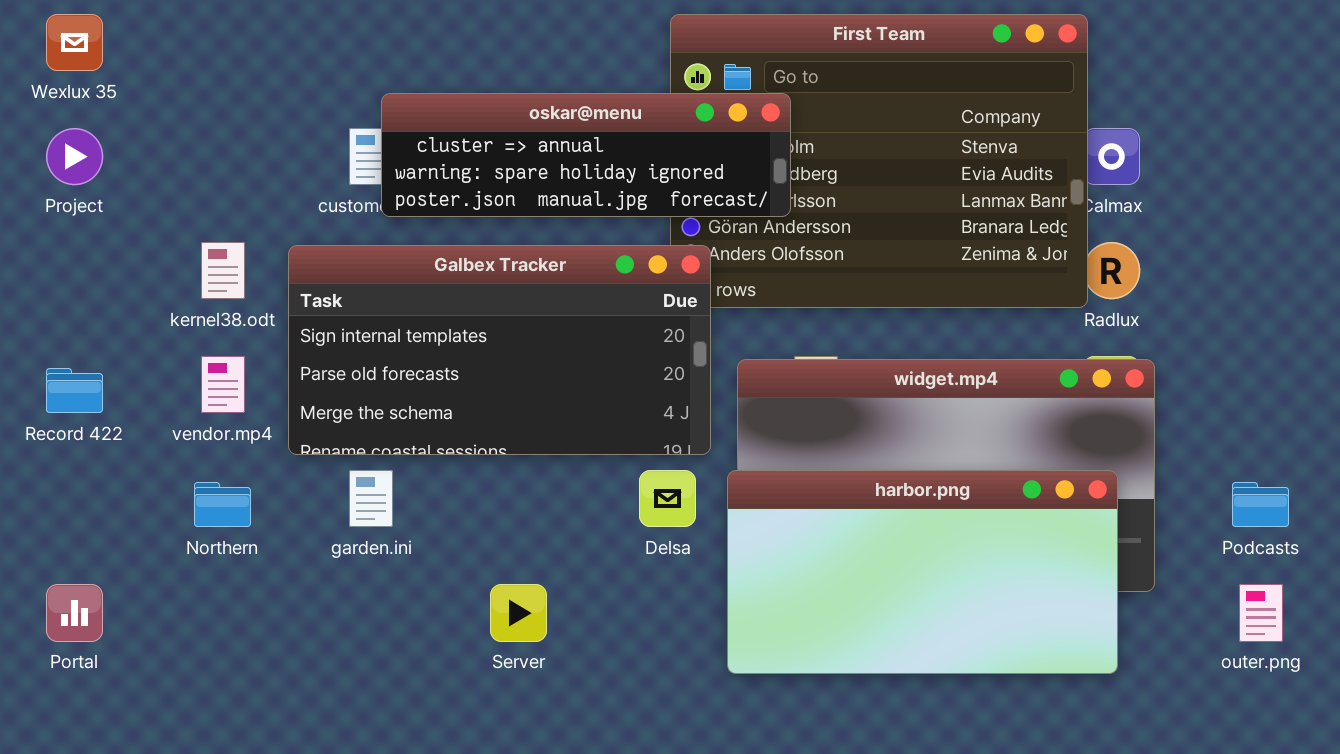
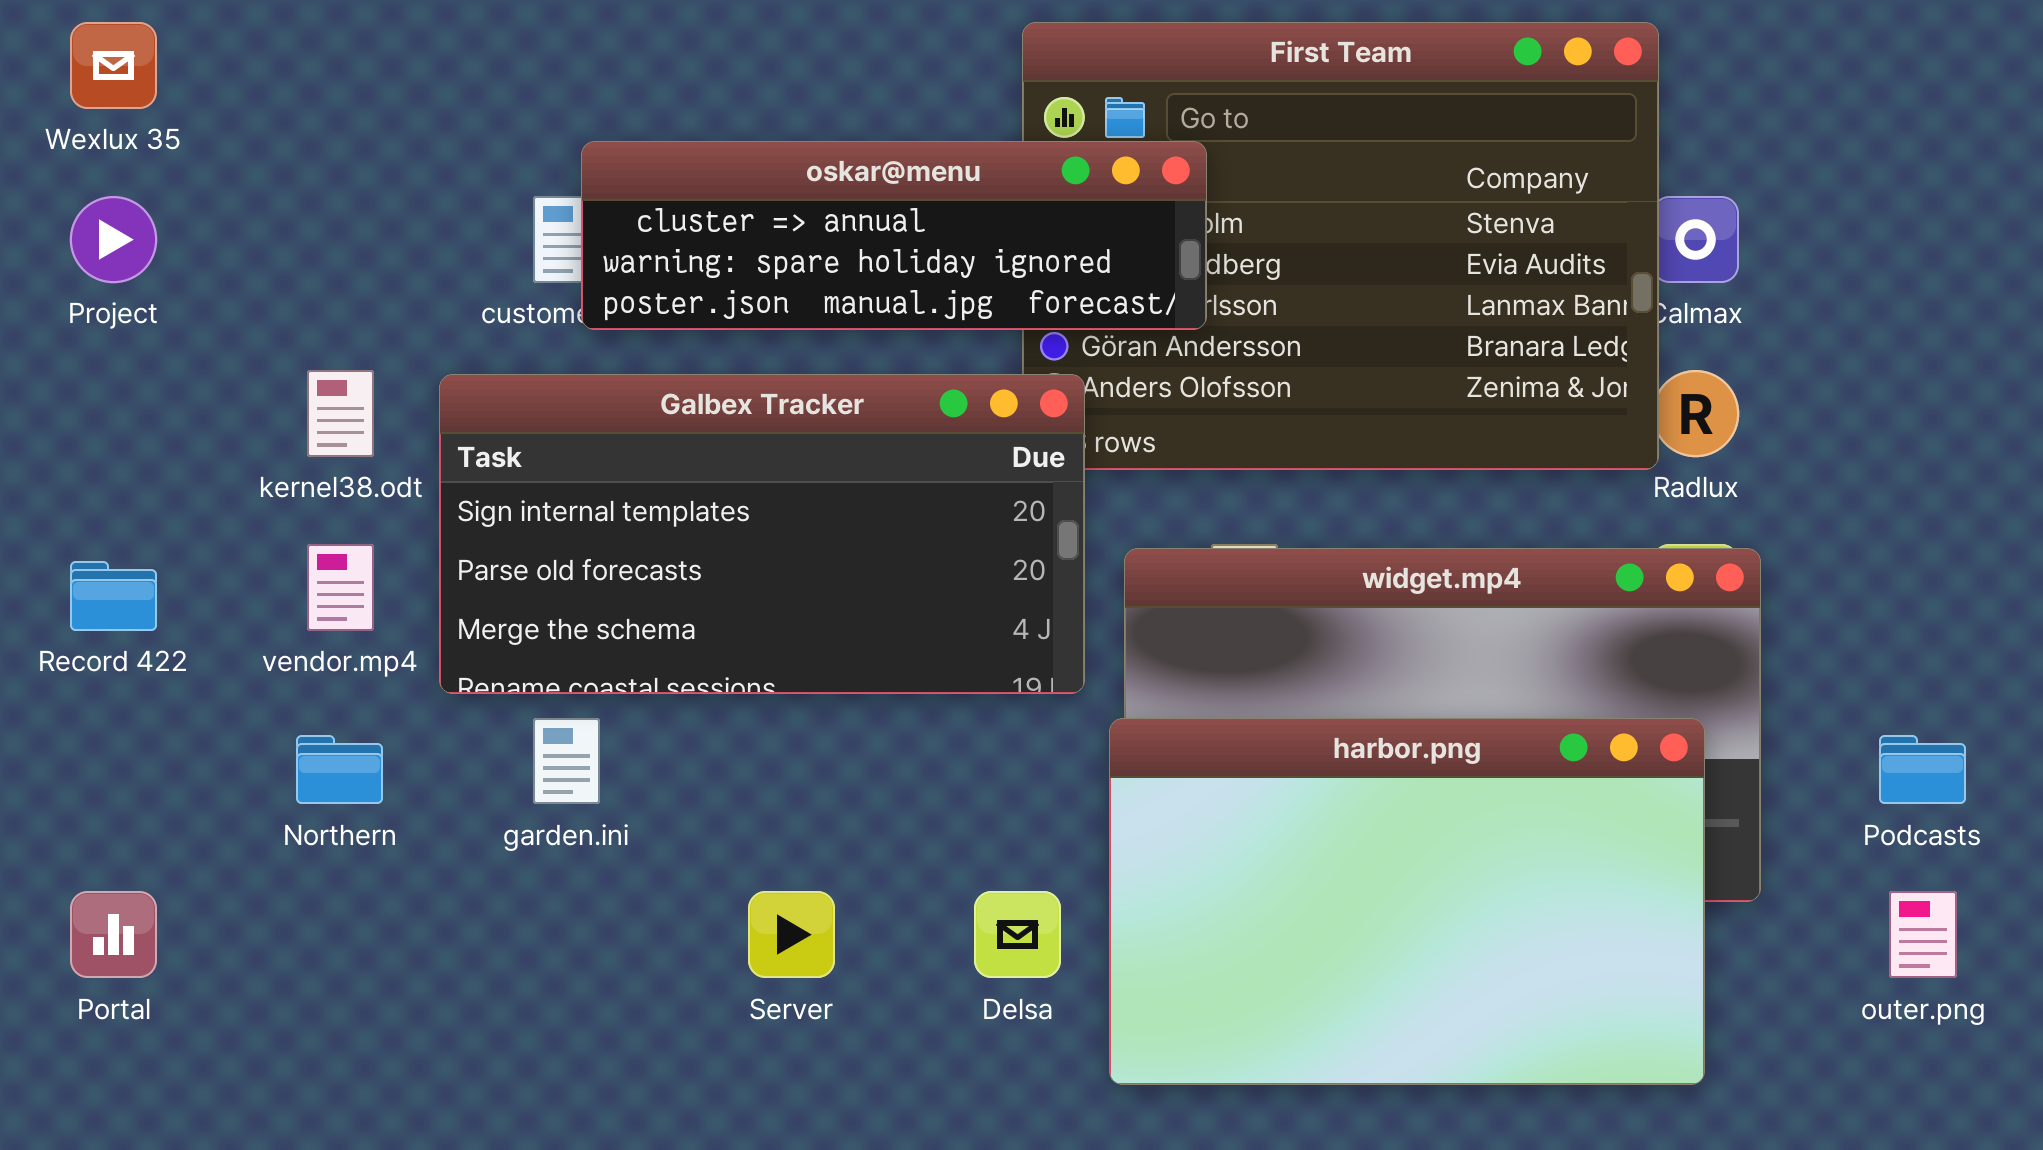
Delsa: [639,470,696,527] -> [974,891,1061,978], moved
harbor.png: [727,470,1118,674] -> [1109,718,1705,1085], resized

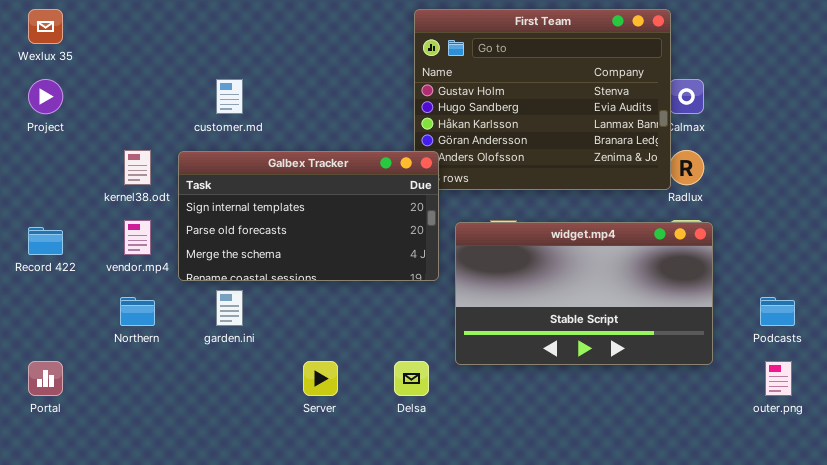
oskar@menu: [581,141,1207,330] -> none, closed
harbor.png: [1109,718,1705,1085] -> none, closed

